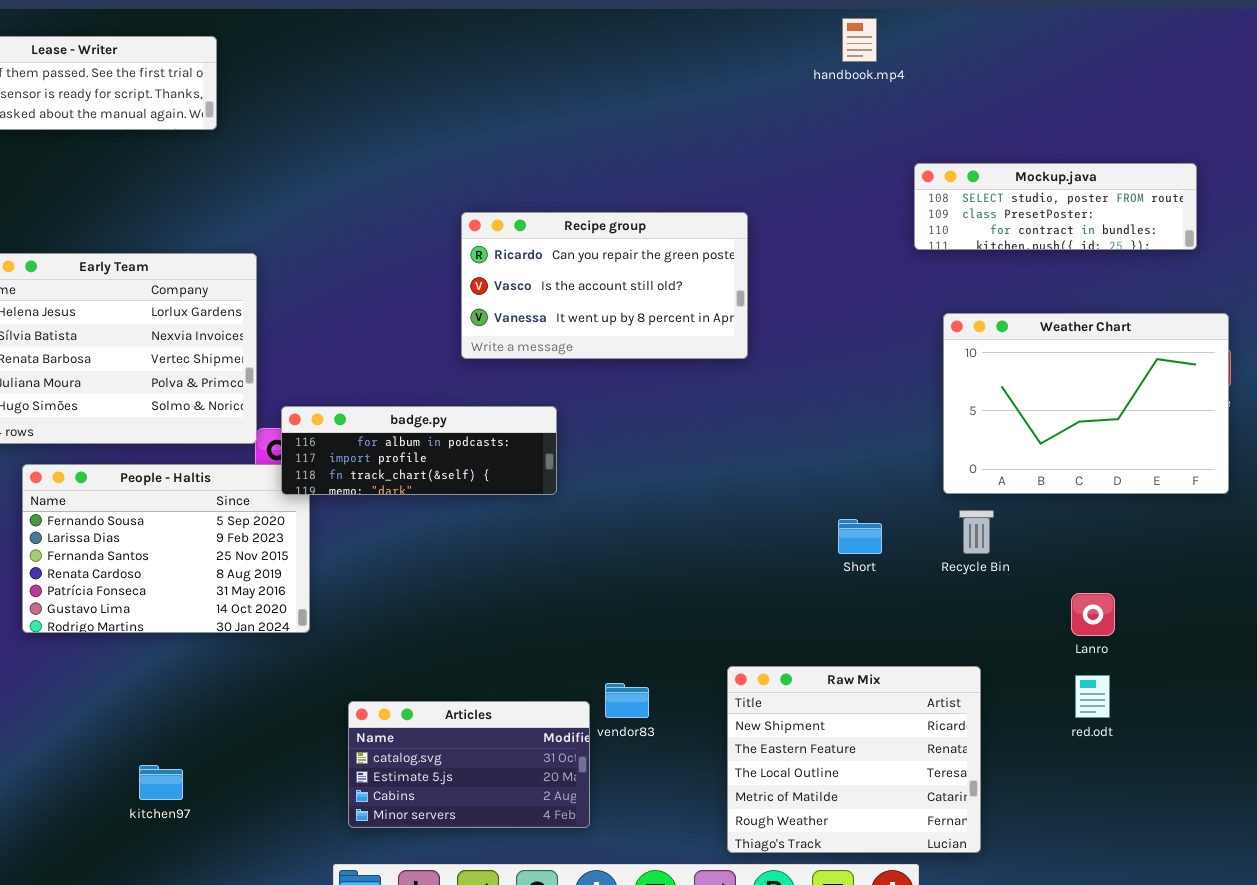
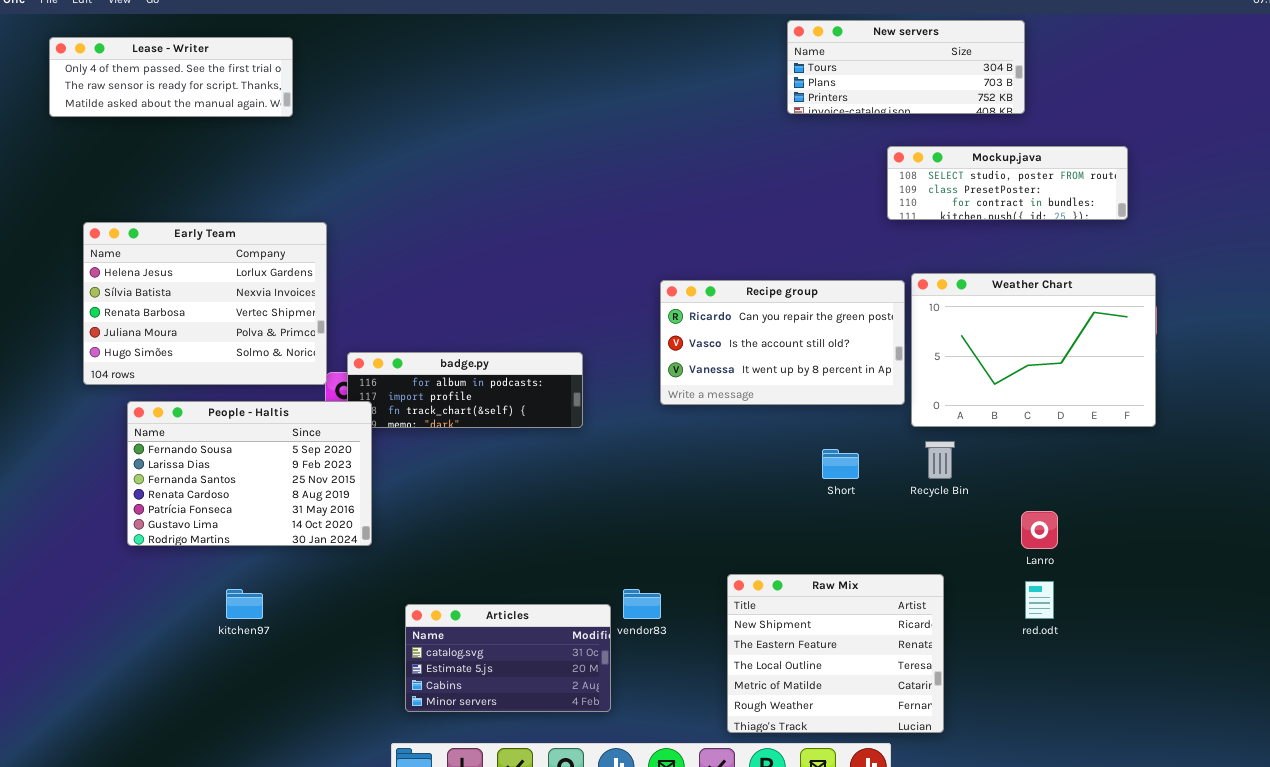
New servers: none -> [787,20,1025,114], opened
Recipe group: [461,212,748,359] -> [660,280,905,405], moved
People - Haltis: [22,464,310,633] -> [127,401,372,546], raised
kitchen97: [139,765,183,800] -> [226,589,263,619], moved

